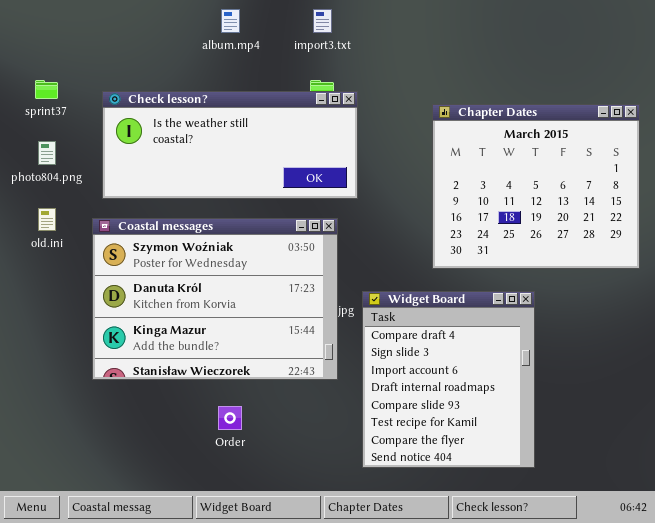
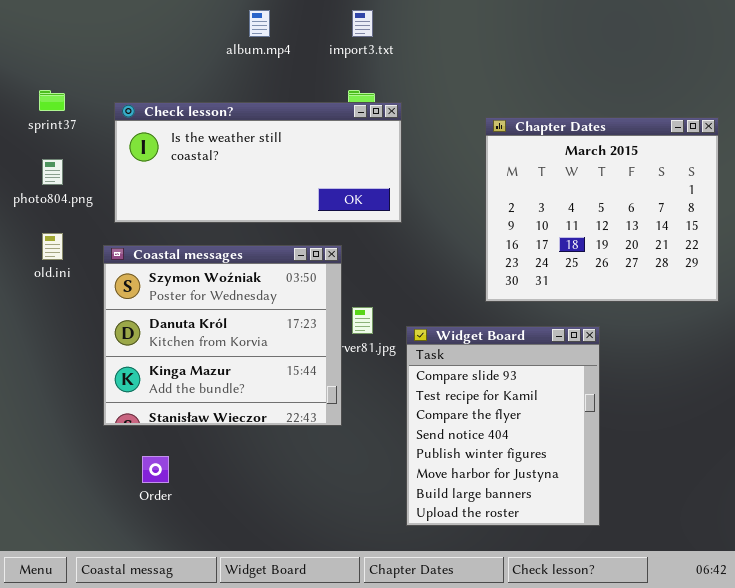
Coastal messages: [92,218,338,380] -> [103,245,342,426], resized
Widget Board: [362,291,535,468] -> [406,326,600,526], scrolled down 4 rows
Order: [218,406,242,430] -> [142,456,169,483], moved

